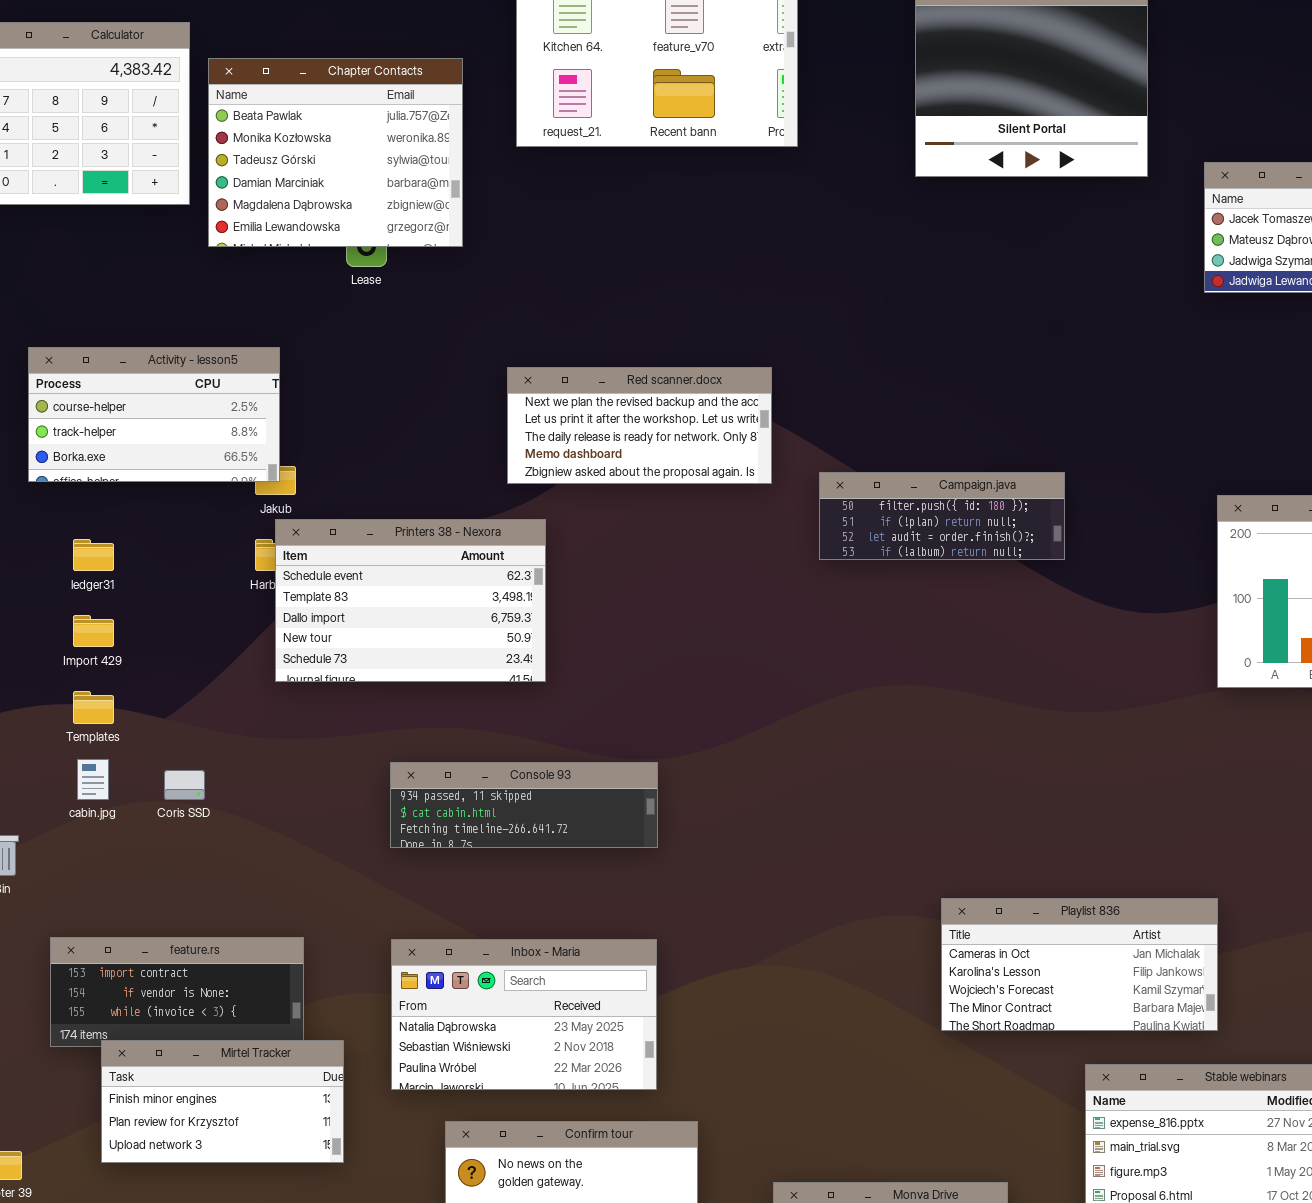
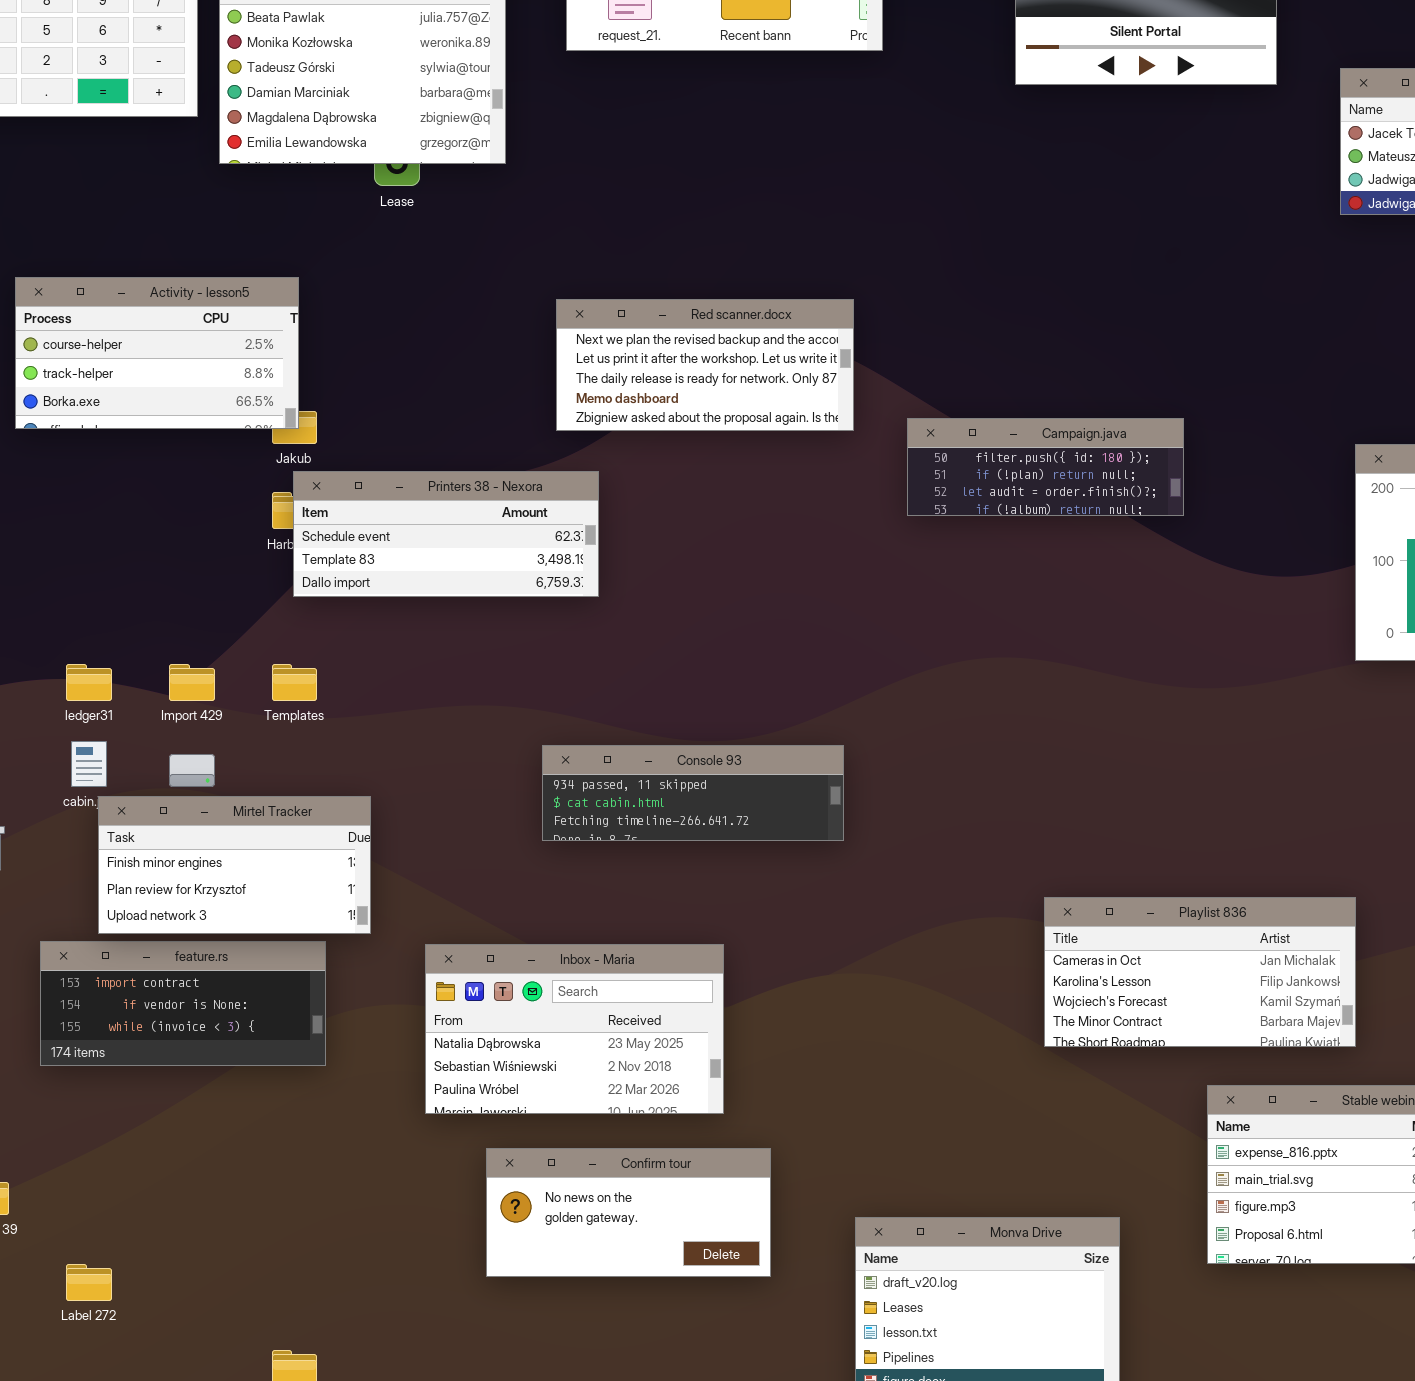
Printers 38 - Nexora: [275,519,546,682] -> [293,471,599,597], resized
ledger31: [73,539,114,571] -> [66,664,112,701], moved
Import 429: [73,615,114,647] -> [169,664,215,701], moved
Templates: [73,691,114,724] -> [272,664,317,701], moved
Console 93: [390,762,658,848] -> [542,745,844,841], moved
Mirtel Tracker: [101,1040,344,1163] -> [98,796,371,934], moved

